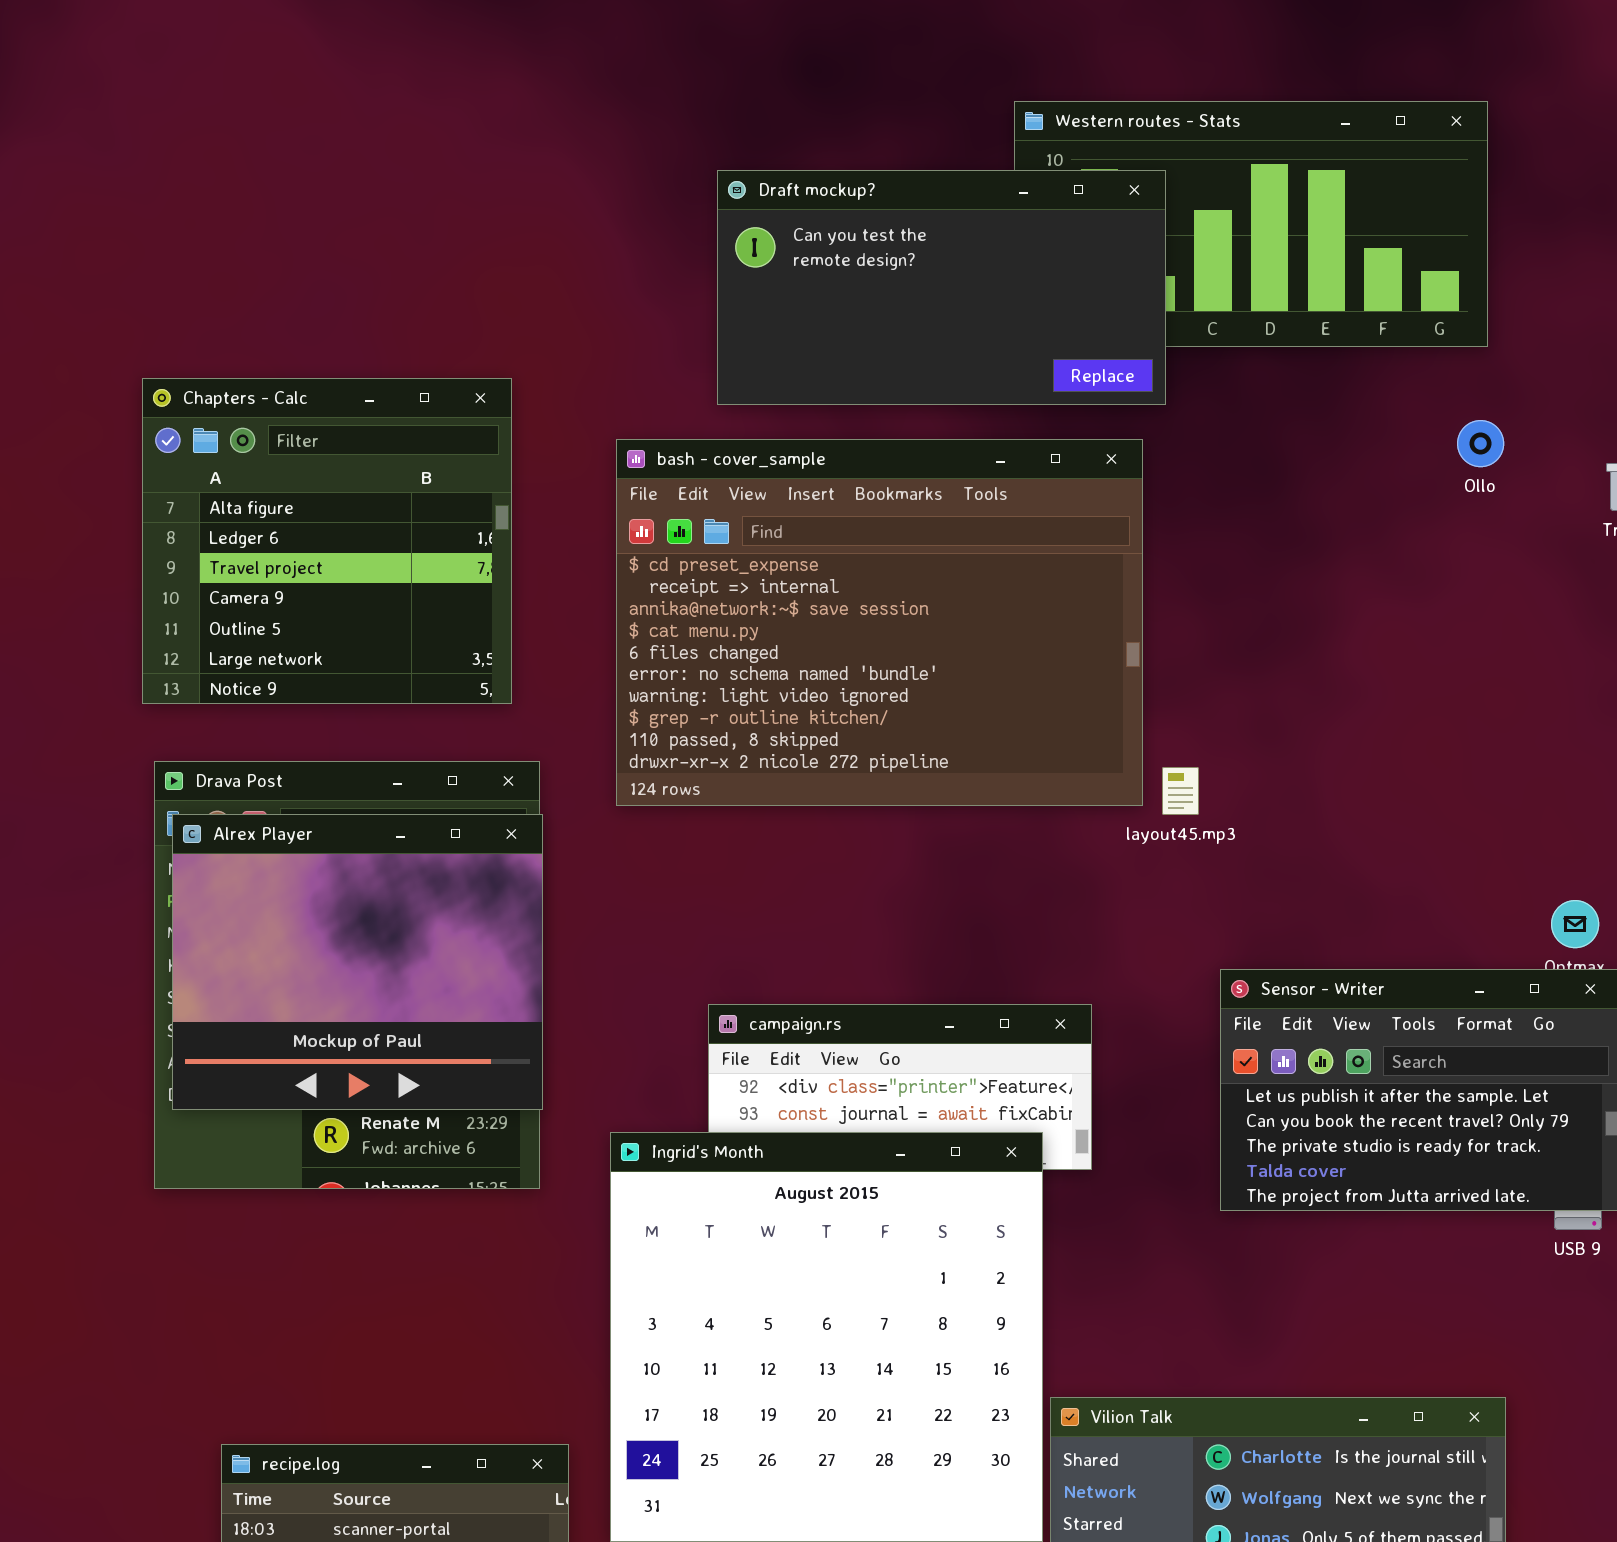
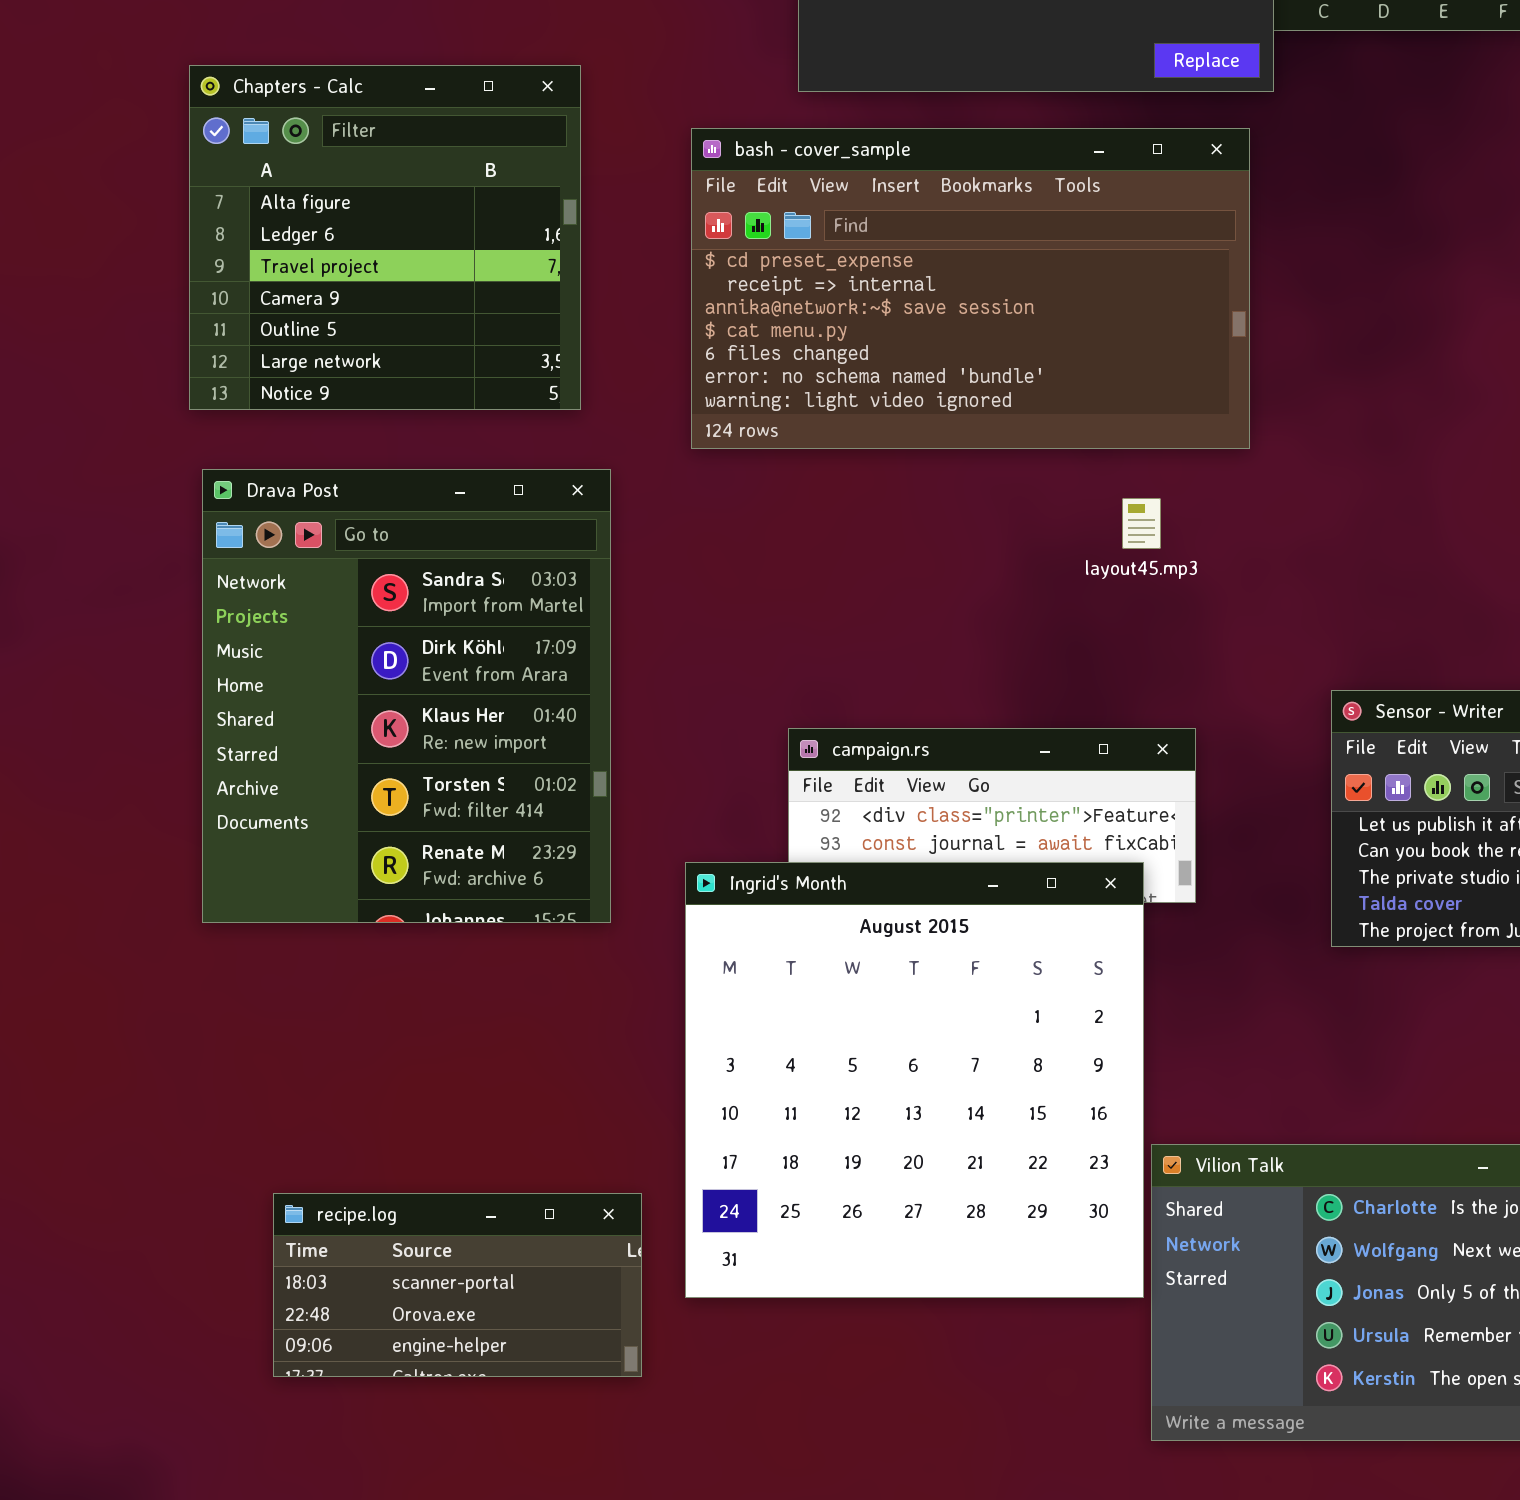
bash - cover_sample: [616,439,1143,806] -> [691,128,1250,449], resized
layout45.mp3: [1162,767,1199,815] -> [1122,498,1161,549], moved
Alrex Player: [172,814,543,1110] -> none, closed

